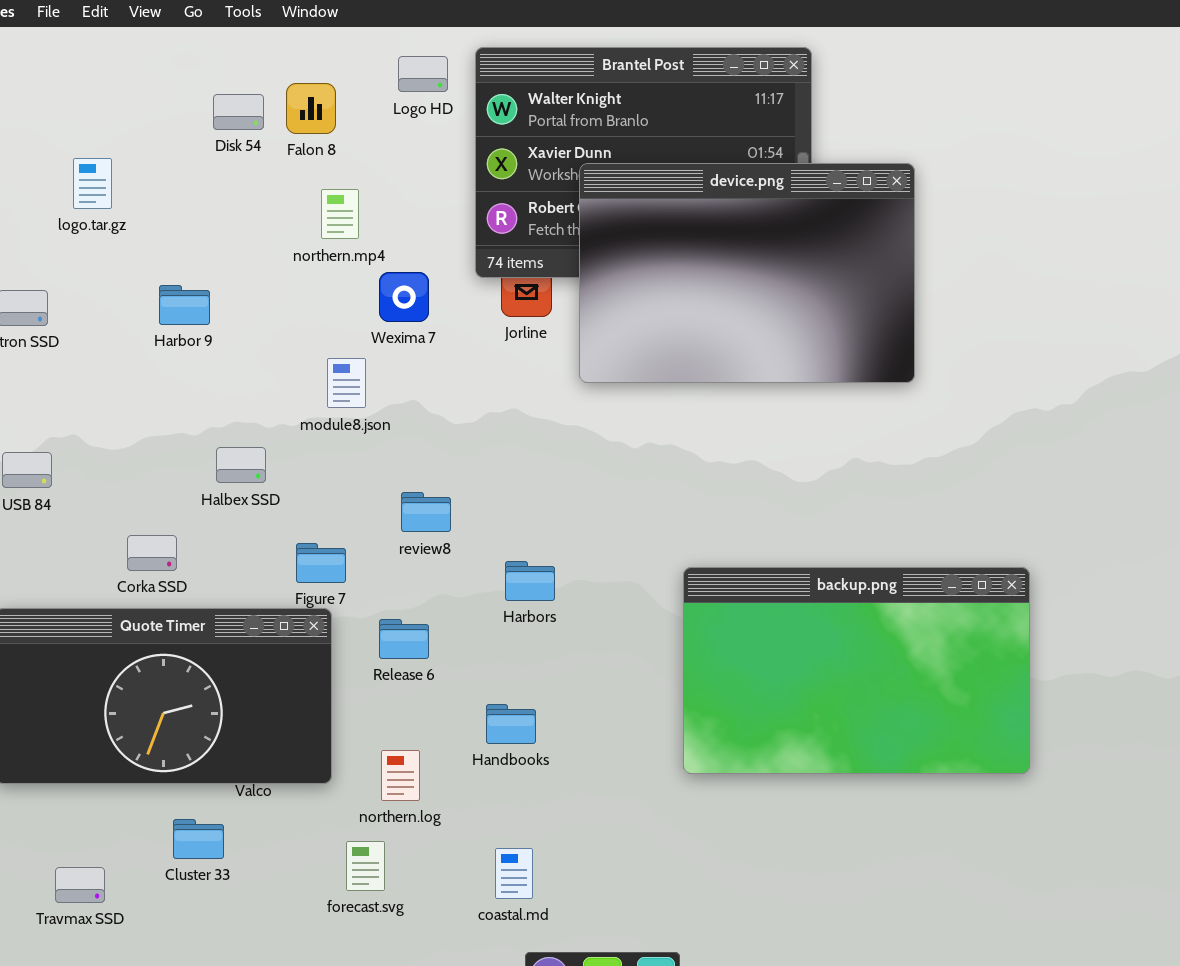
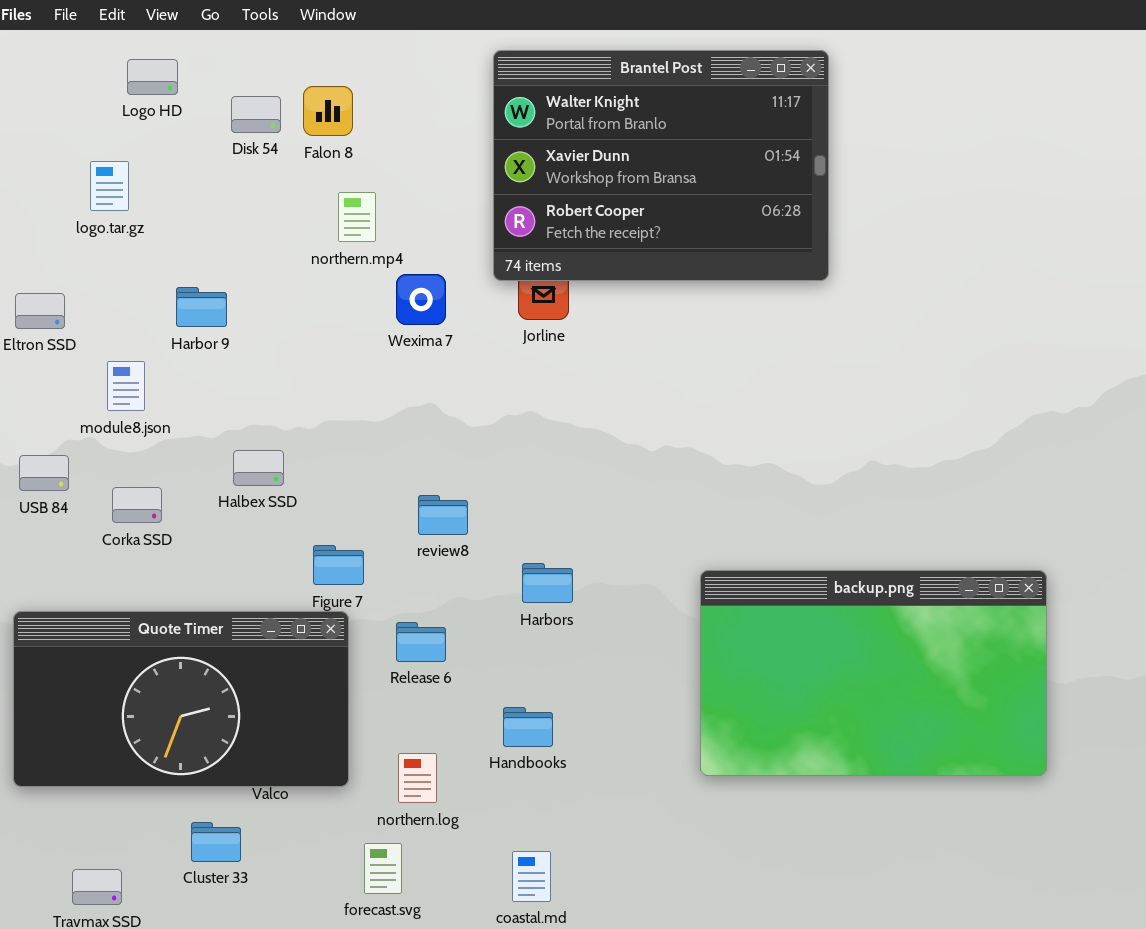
Logo HD: [398,56,448,92] -> [127,59,178,95], moved
device.png: [579,163,915,383] -> none, closed
module8.json: [327,358,366,408] -> [107,361,145,411], moved
Corka SSD: [127,535,177,571] -> [112,487,162,523], moved

